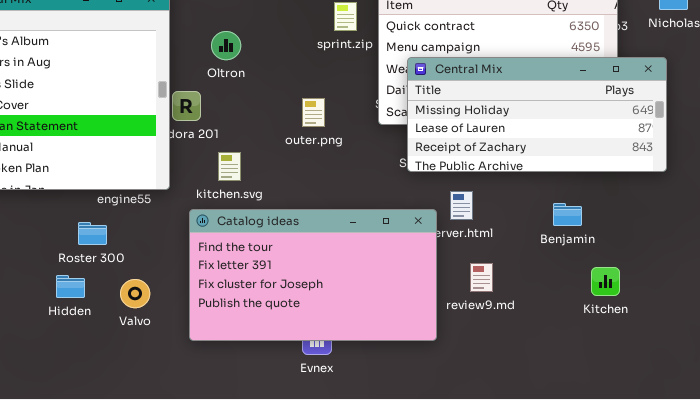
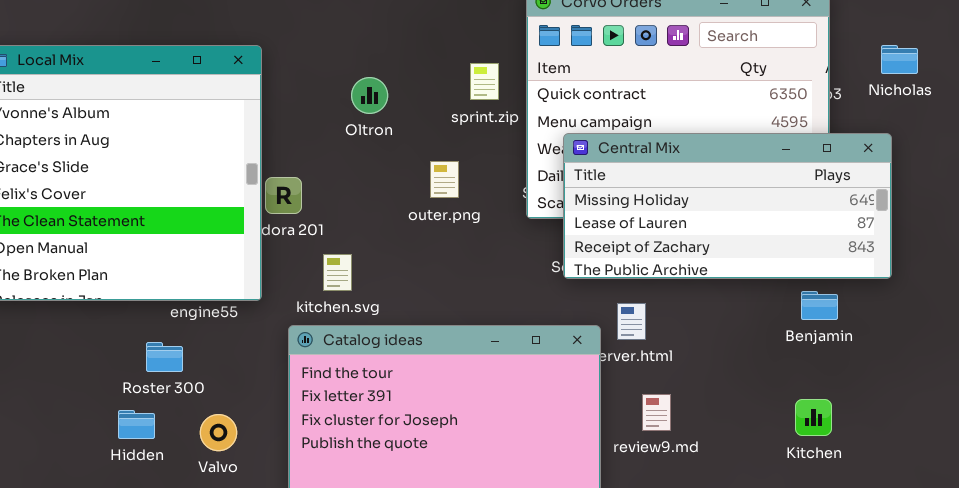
Oltron: [211,31,241,60] -> [351,77,388,114], moved
outer.png: [302,98,325,127] -> [430,161,459,198], moved
Benjamin: [553,203,582,226] -> [801,291,838,320], moved

